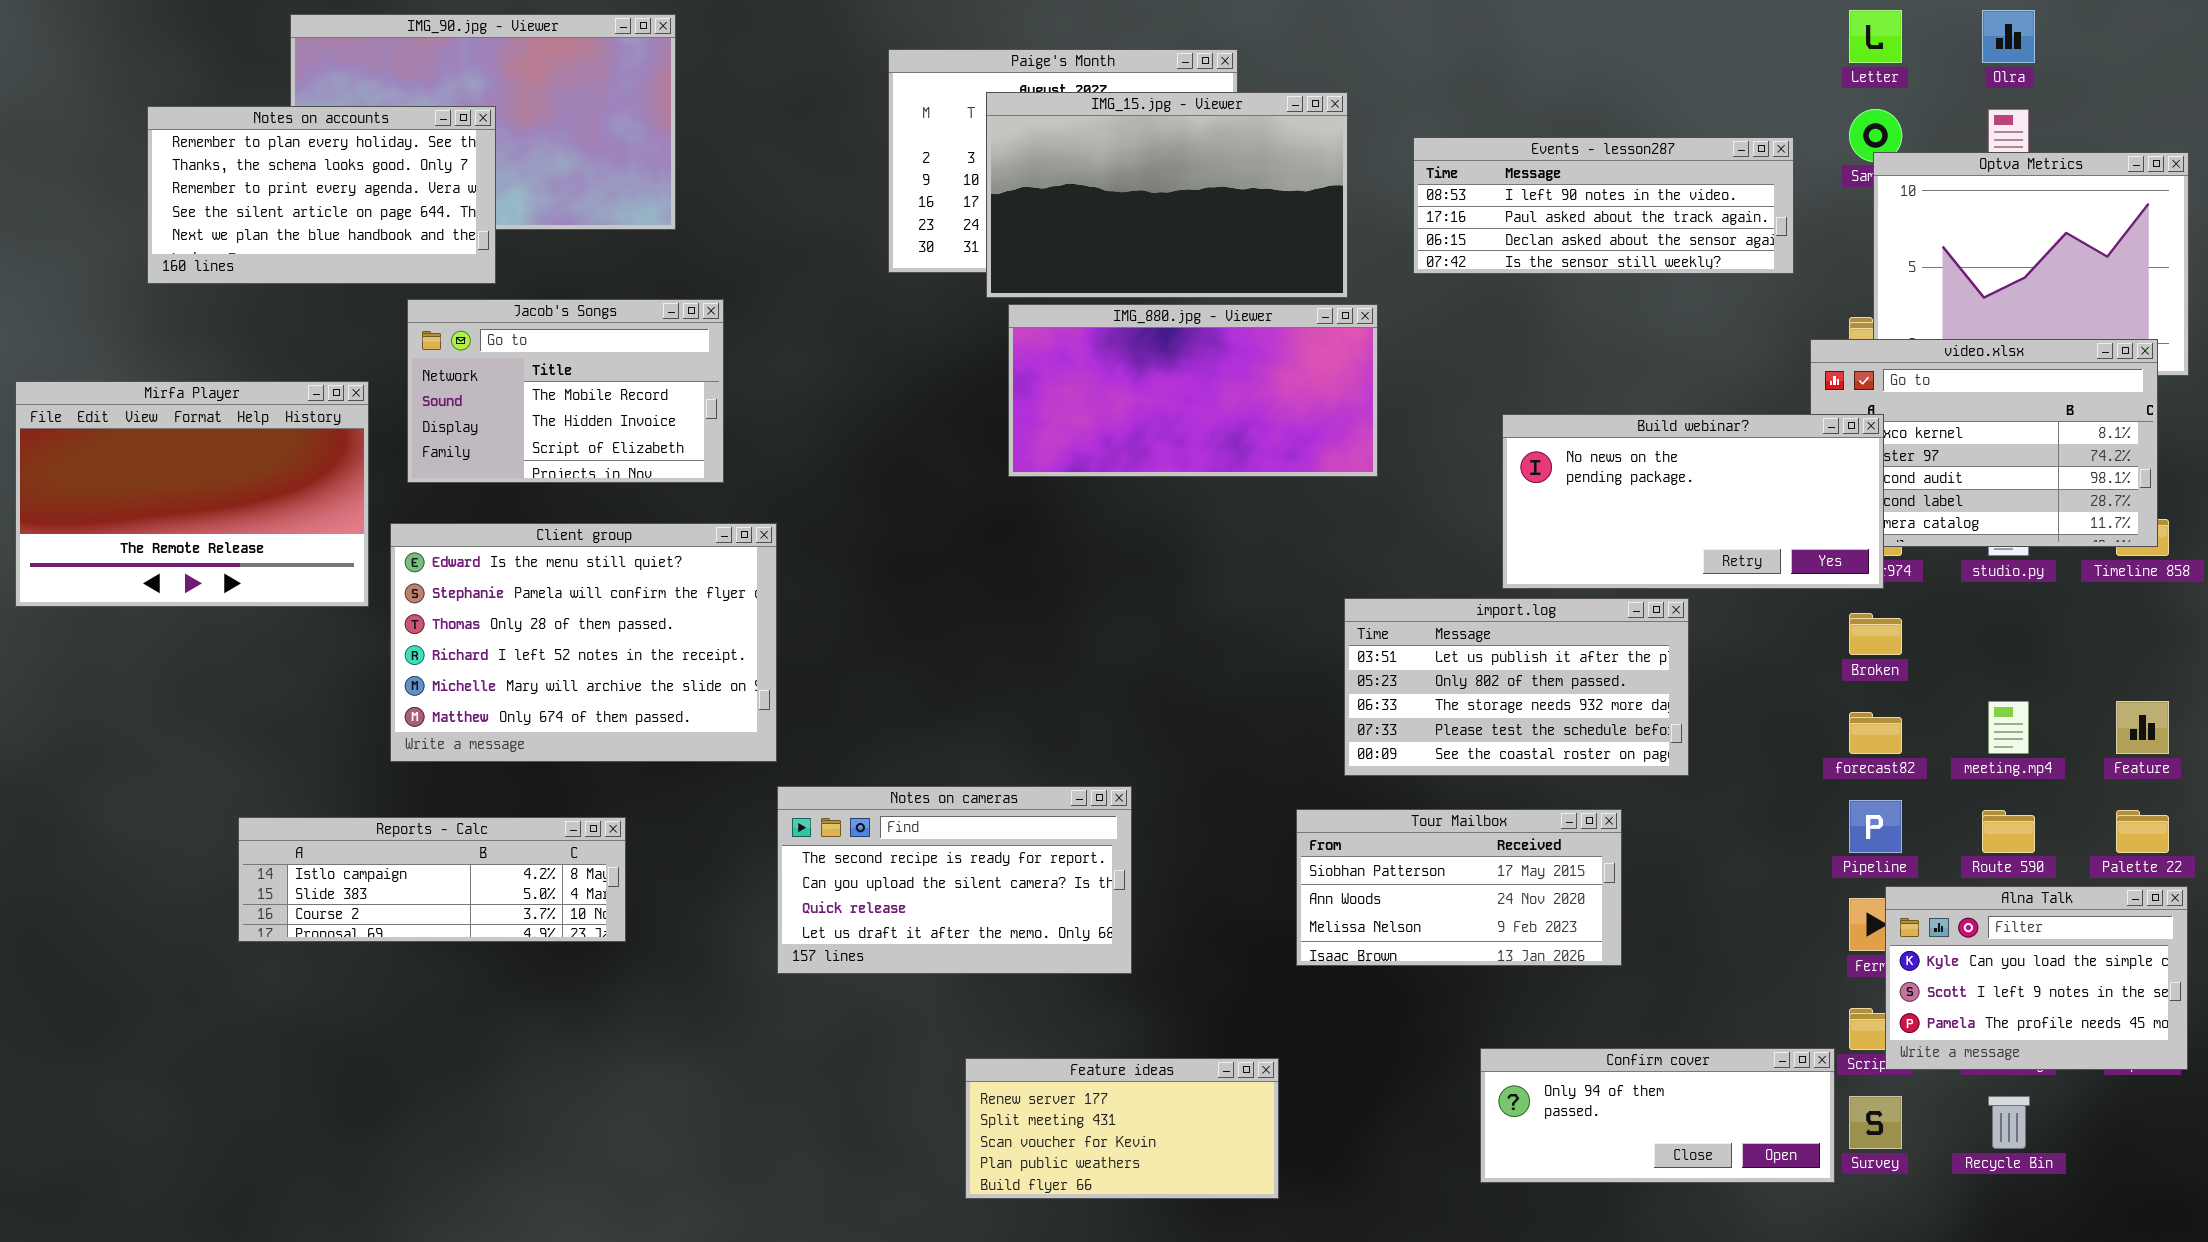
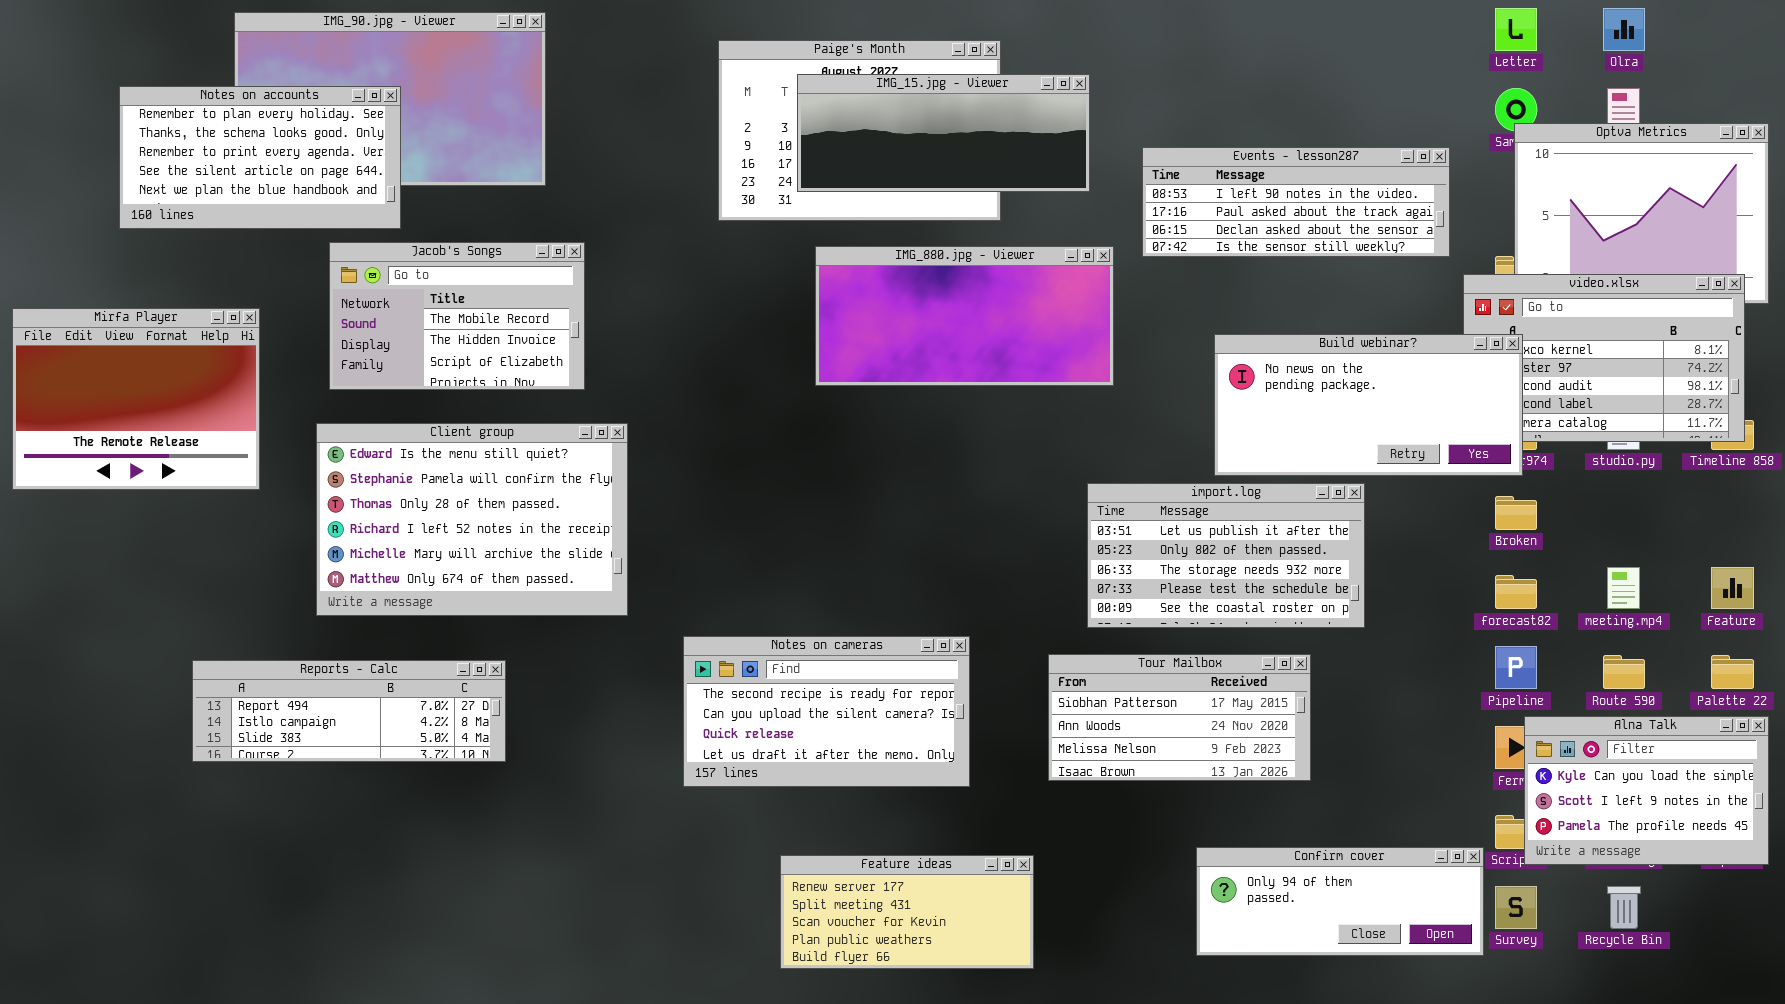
IMG_15.jpg - Viewer: [986,92,1348,298] -> [797,74,1090,192], resized
Events - lesson287: [1413,137,1794,274] -> [1142,147,1450,257], moved
Mirfa Player: [15,381,369,607] -> [12,308,260,490], resized
Notes on cameras: [777,786,1132,974] -> [683,636,970,787], moved
Reports - Calc: [238,817,626,942] -> [192,660,506,762], scrolled up 1 row

